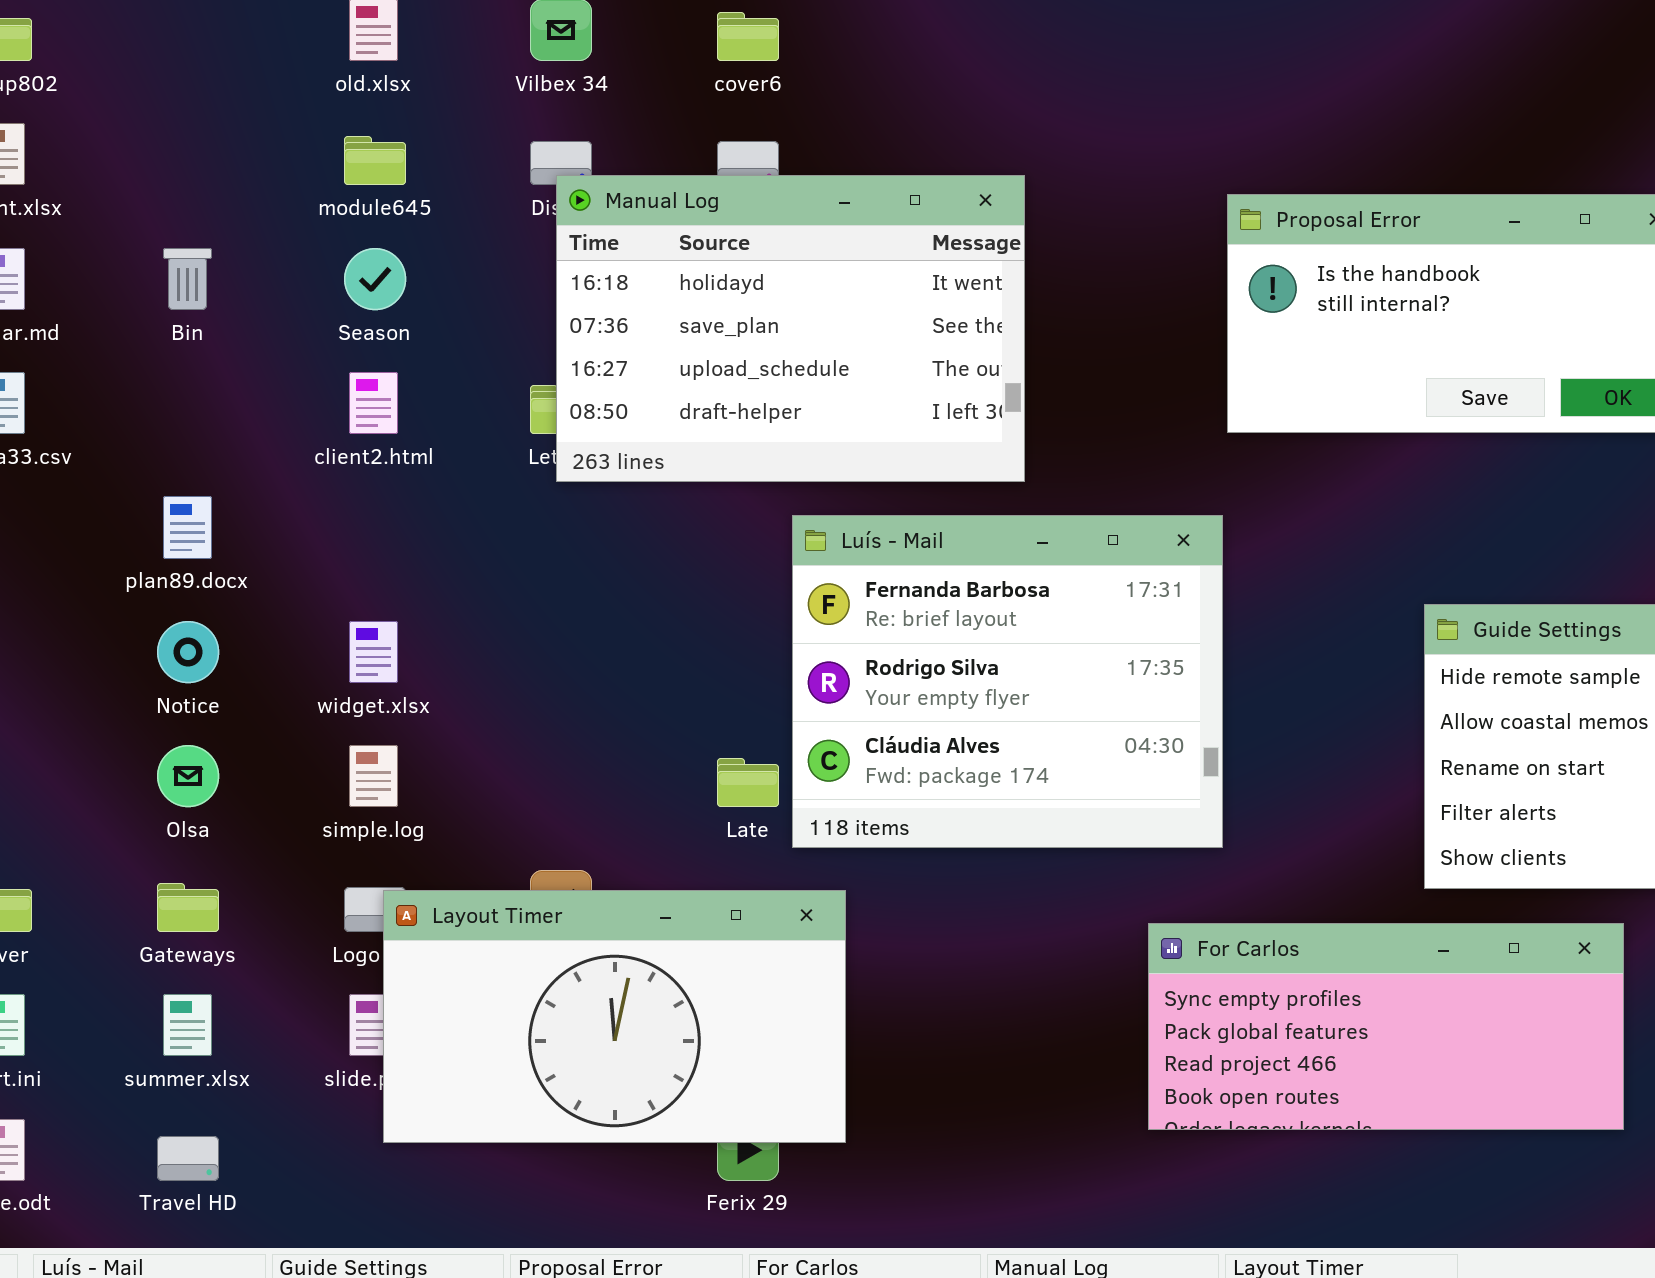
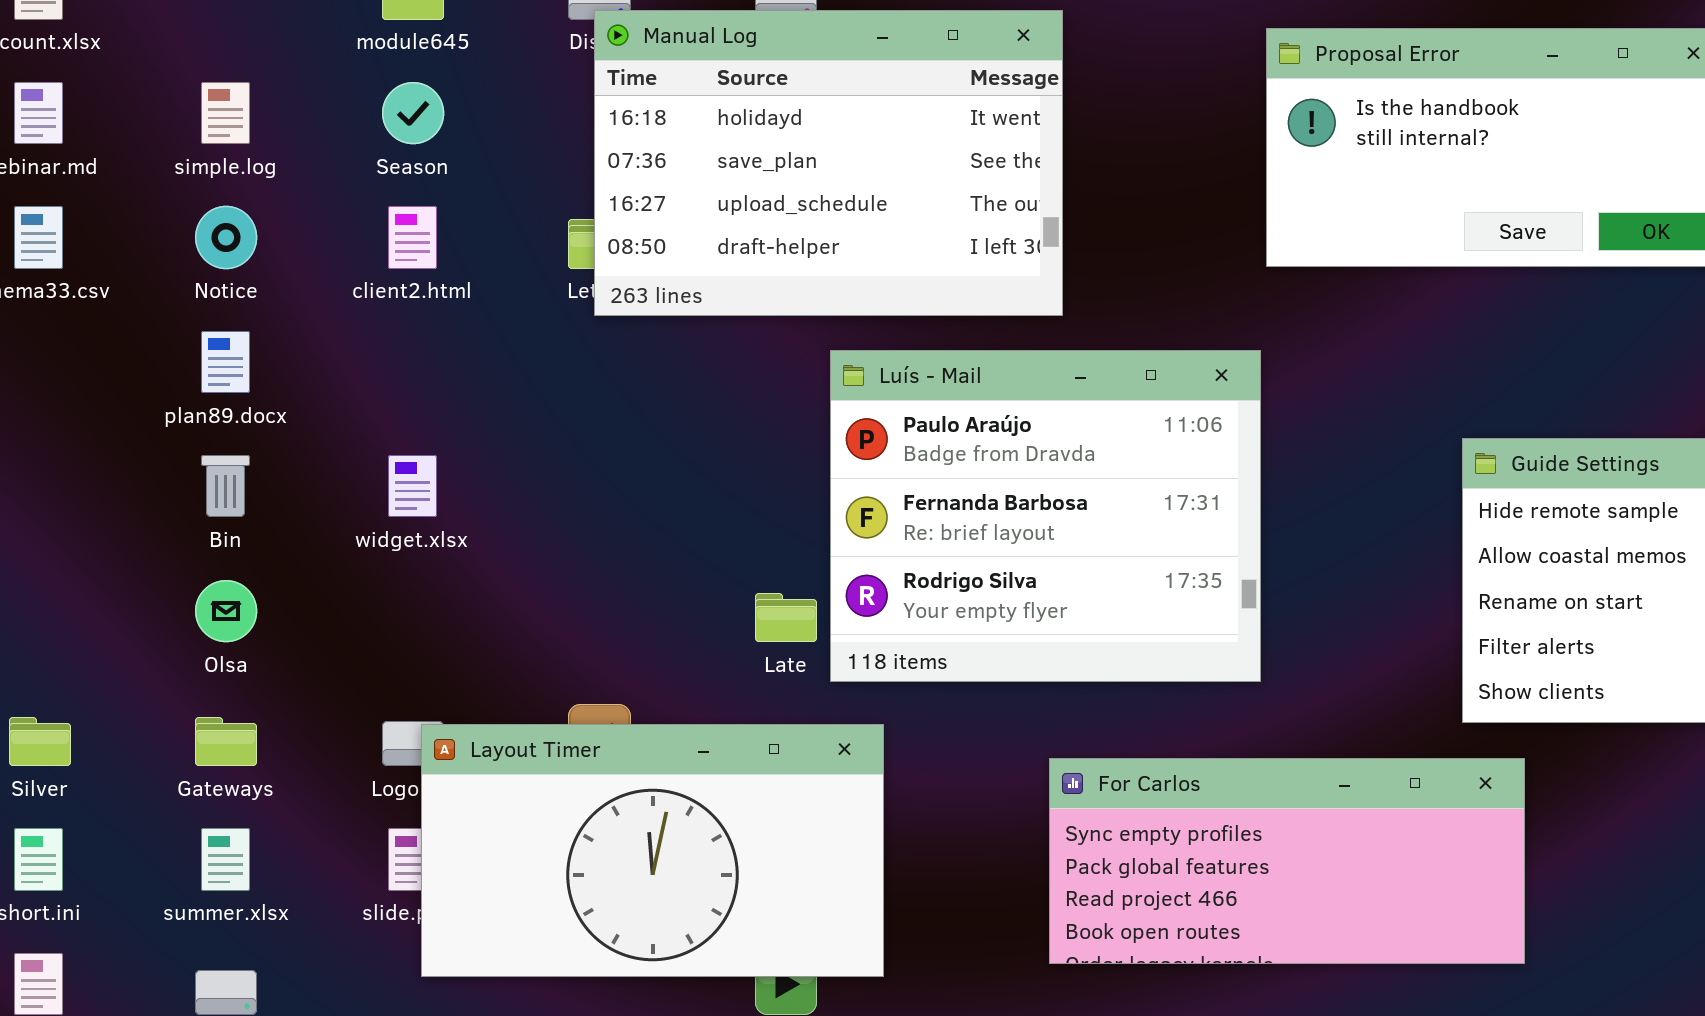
Bin: [163,248,212,310] -> [201,455,250,517], moved
Luís - Mail: [792,515,1223,848] -> [830,350,1261,682], scrolled up 1 row
Notice: [157,621,219,683] -> [195,206,257,269], moved
simple.log: [349,745,398,807] -> [201,82,250,144], moved
For Carlos: [1148,923,1624,1130] -> [1049,758,1525,964], moved

